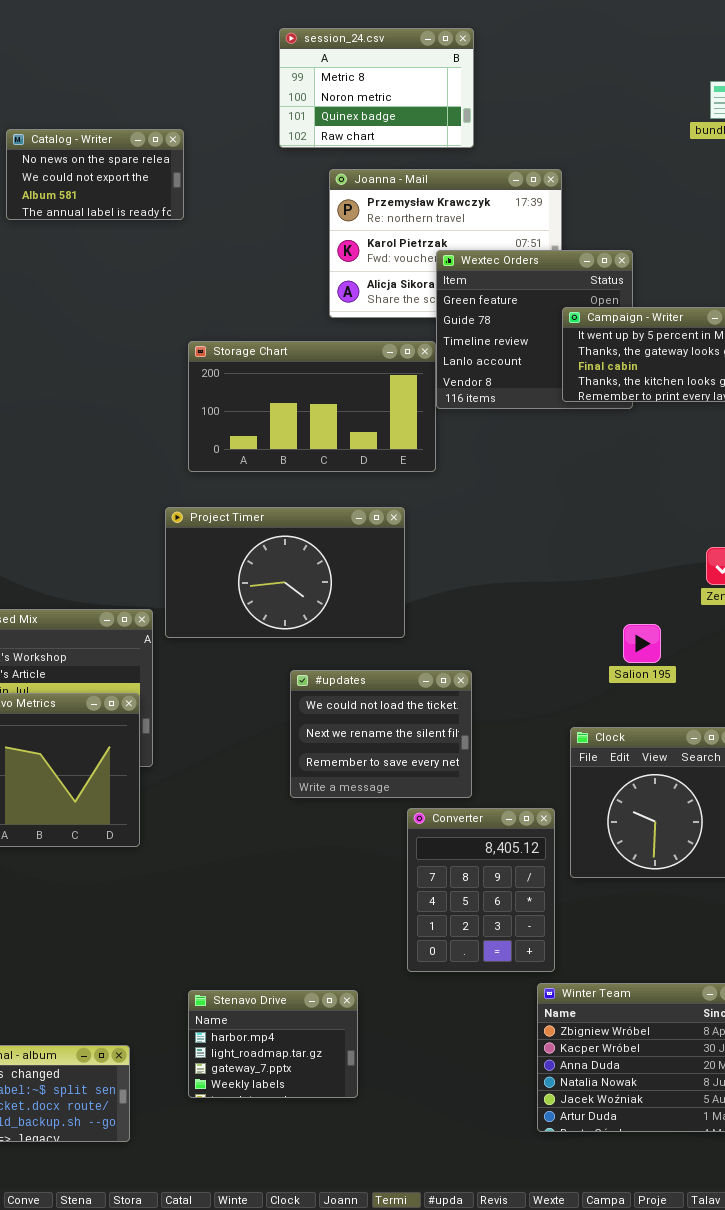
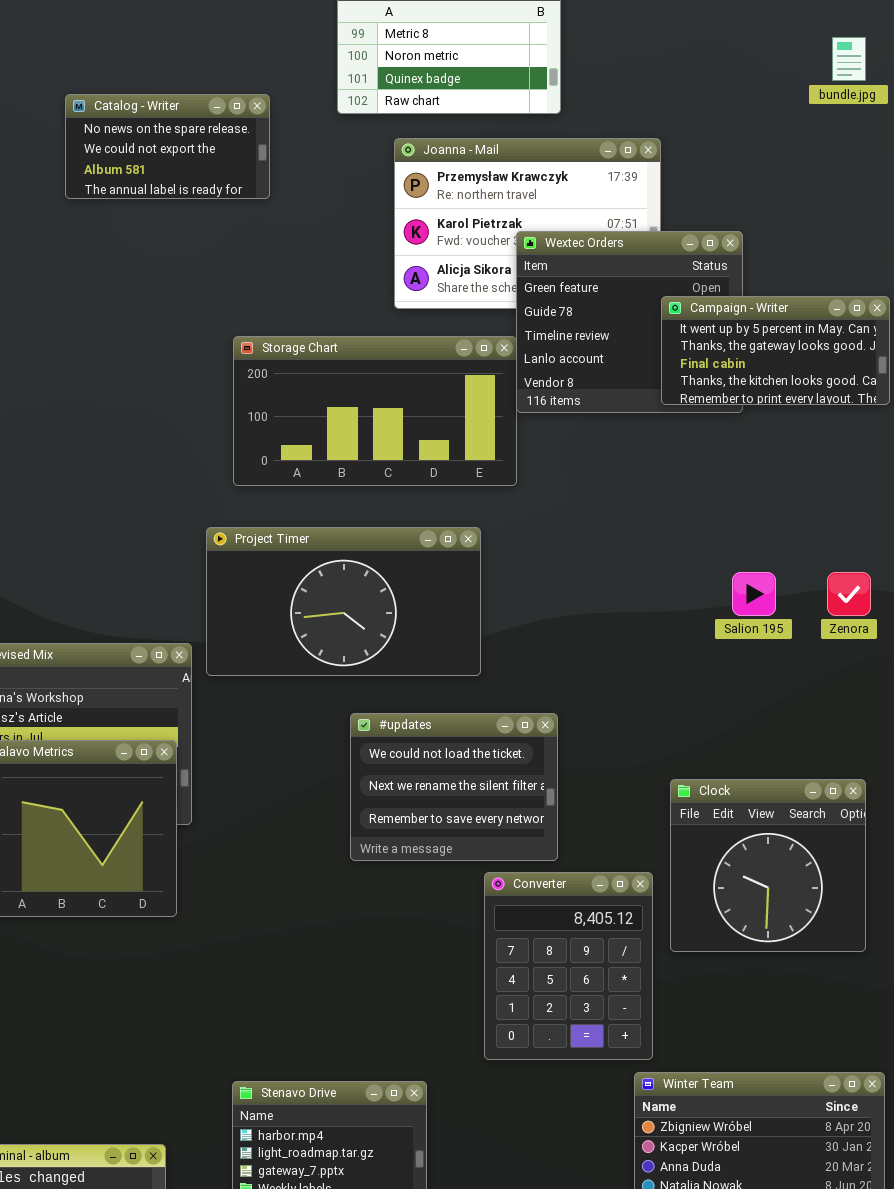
Catalog - Writer: [6,129,184,220] -> [65,94,270,199], moved
Salion 195: [623,624,661,663] -> [732,572,776,616], moved

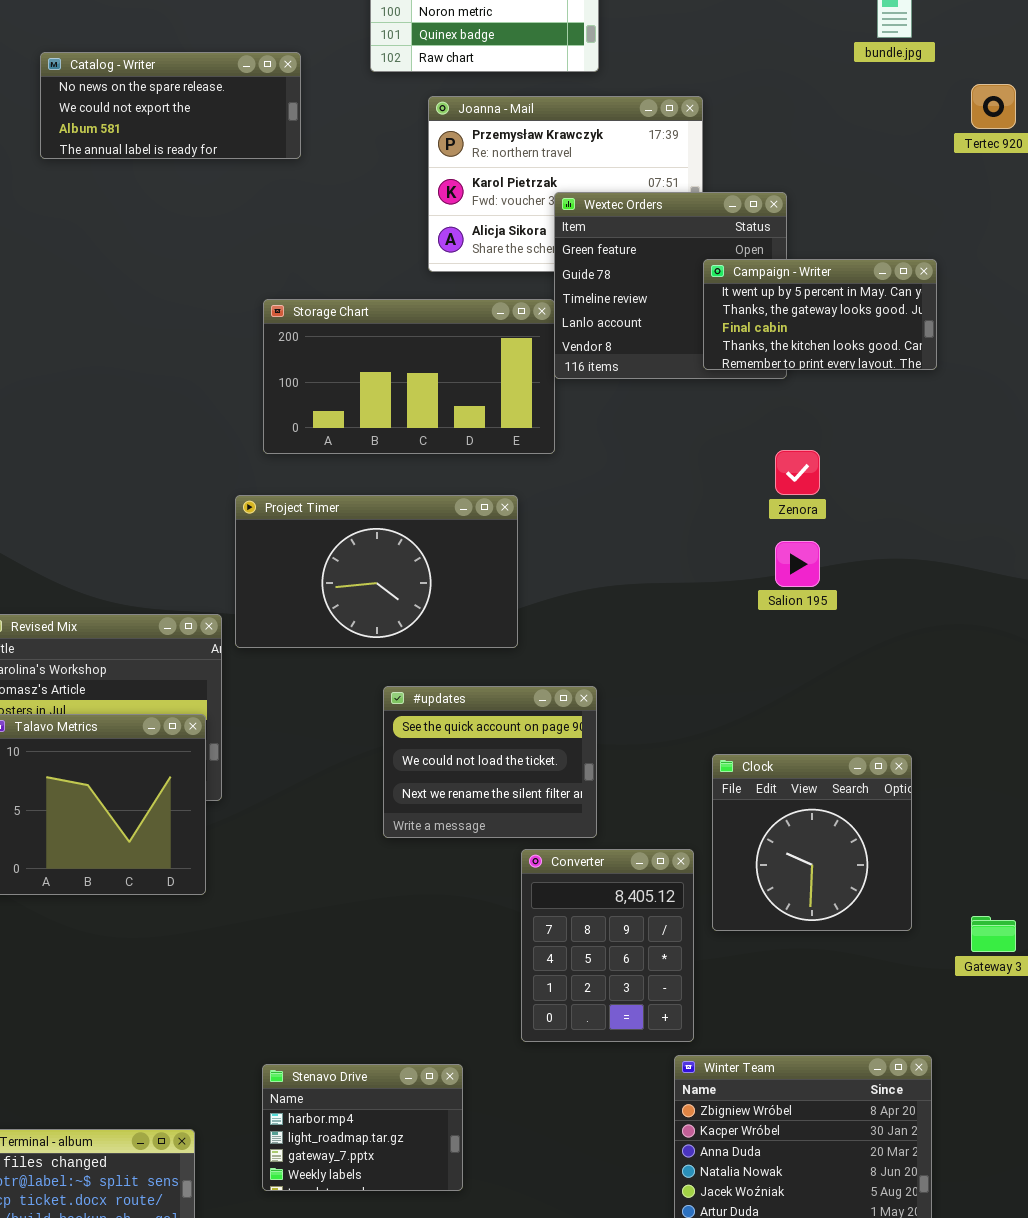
Catalog - Writer: [65,94,270,199] -> [40,52,301,159], resized
Zenora: [827,572,871,616] -> [775,450,820,495], moved
#updates: [350,713,558,861] -> [383,686,597,838], scrolled up 1 row

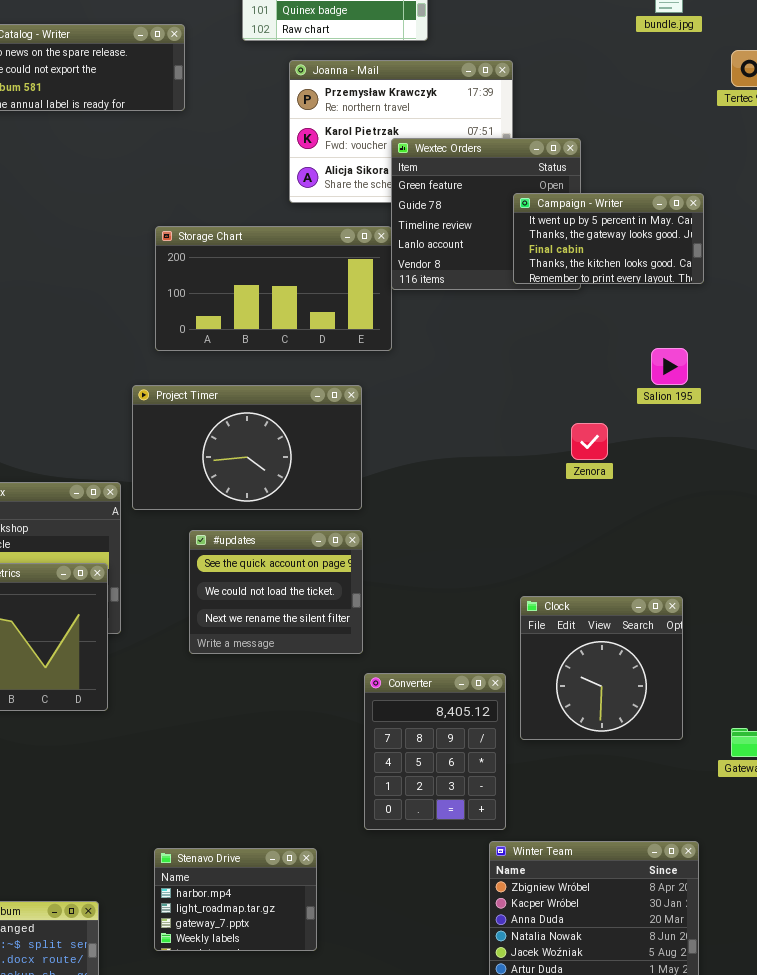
Zenora: [775,450,820,495] -> [571,423,608,460], moved
Salion 195: [775,541,820,587] -> [651,348,688,385], moved
#updates: [383,686,597,838] -> [189,530,363,654], moved

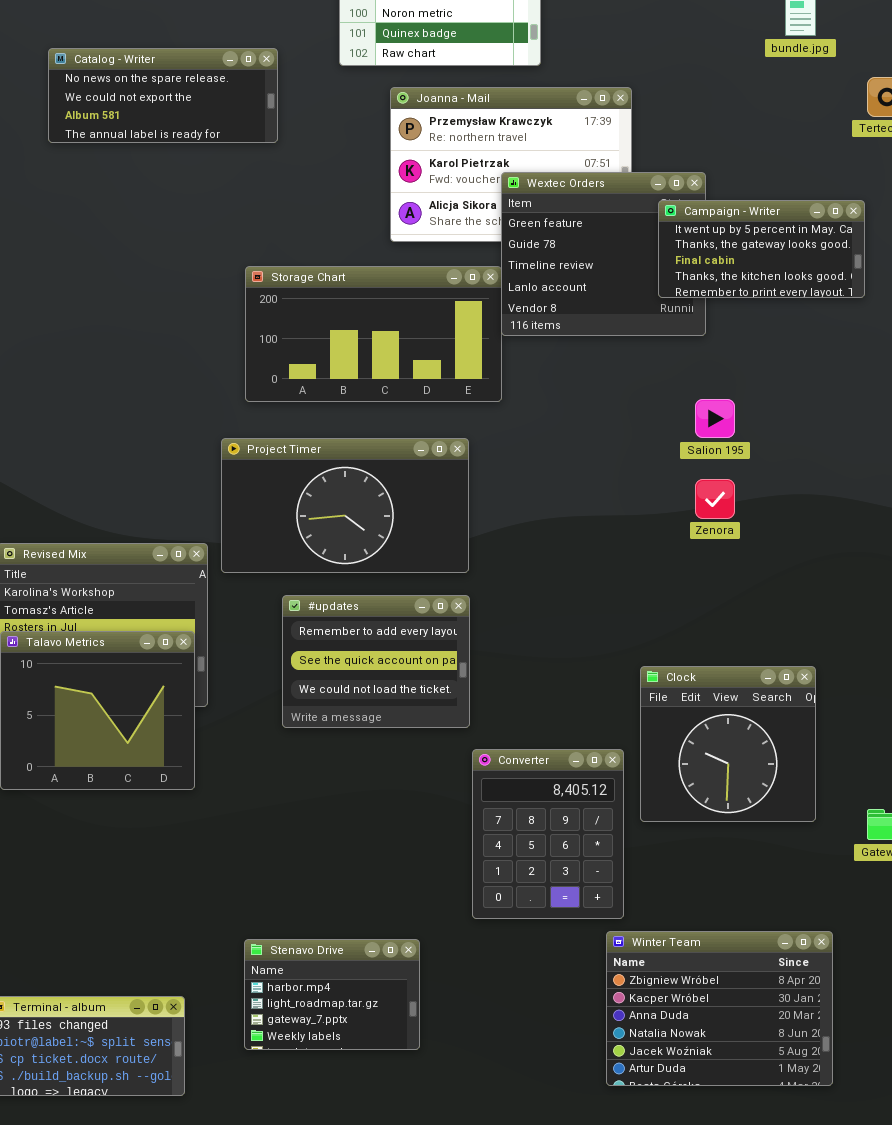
Campaign - Writer: [513,193,704,284] -> [658,200,865,298], moved
Salion 195: [651,348,688,385] -> [695,399,735,438], moved
#updates: [189,530,363,654] -> [282,595,470,728], scrolled up 1 row

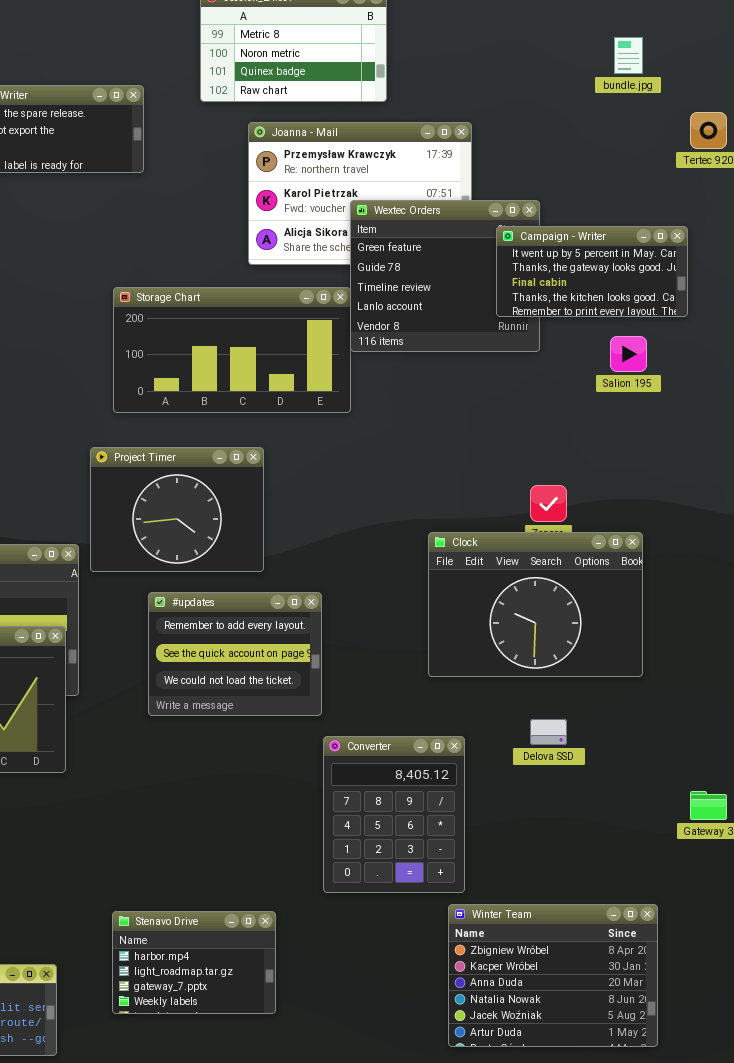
Salion 195: [695,399,735,438] -> [610,336,647,372], moved
Project Timer: [221,438,469,573] -> [90,447,264,572], resized
Clock: [640,666,816,822] -> [428,532,643,677], moved, resized

